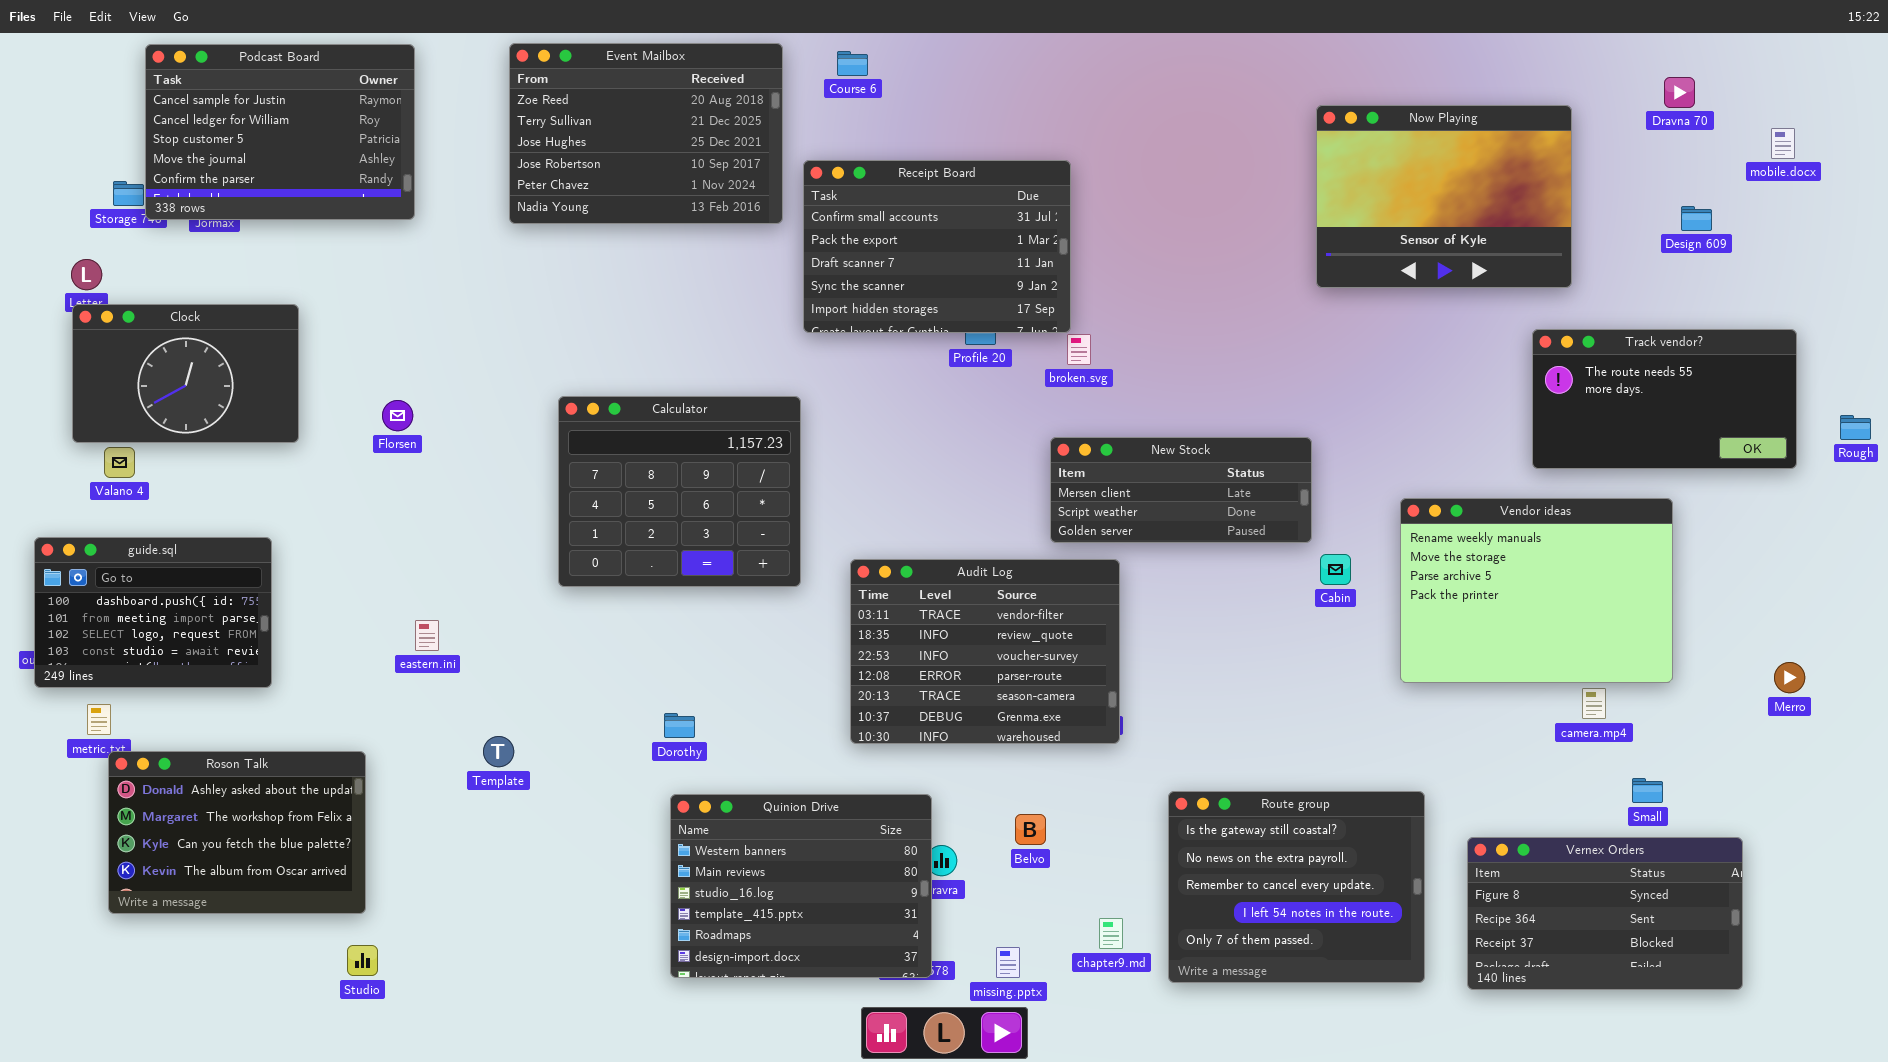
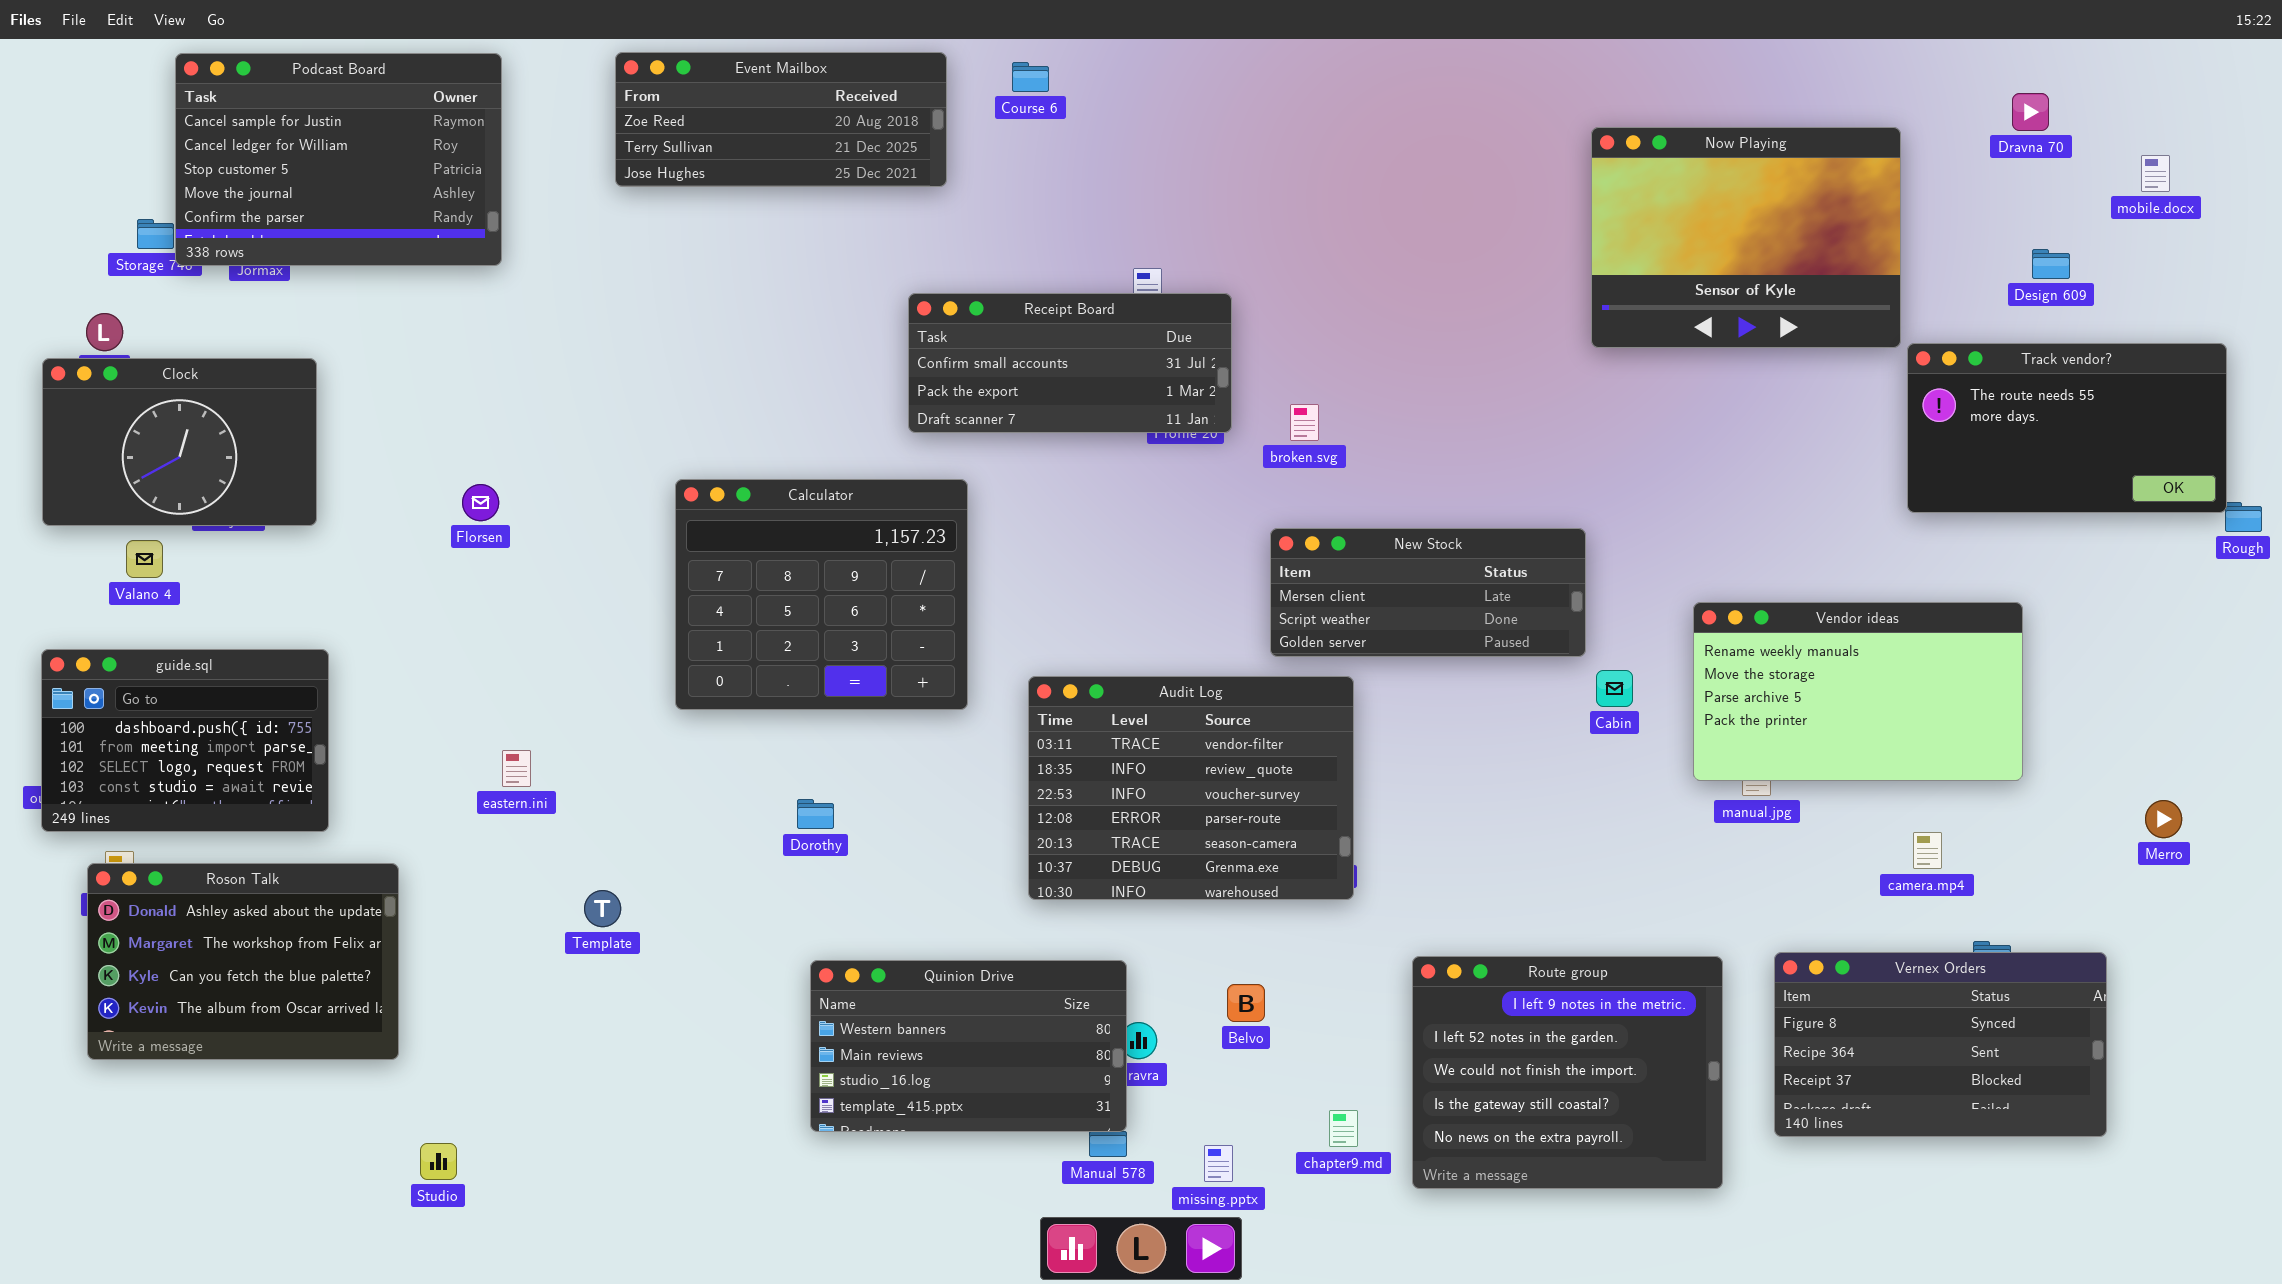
Event Mailbox: [509,43,783,224] -> [615,52,947,187], resized
Receipt Board: [803,160,1071,333] -> [908,293,1232,433], moved, resized
Clock: [72,304,299,443] -> [42,358,317,526], moved
Track vendor?: [1532,329,1797,469] -> [1907,343,2227,513], moved
Vendor ideas: [1400,498,1673,683] -> [1693,602,2023,781], resized
Dorothy: [664,713,695,738] -> [797,799,834,829], moved
Roson Talk: [108,751,366,914] -> [87,863,399,1060], moved
Route group: [1168,791,1425,983] -> [1412,956,1723,1189], scrolled up 3 rows
Quinion Drive: [670,794,932,978] -> [810,960,1127,1132], resized
Vernex Orders: [1467,837,1743,990] -> [1774,952,2107,1137], moved

